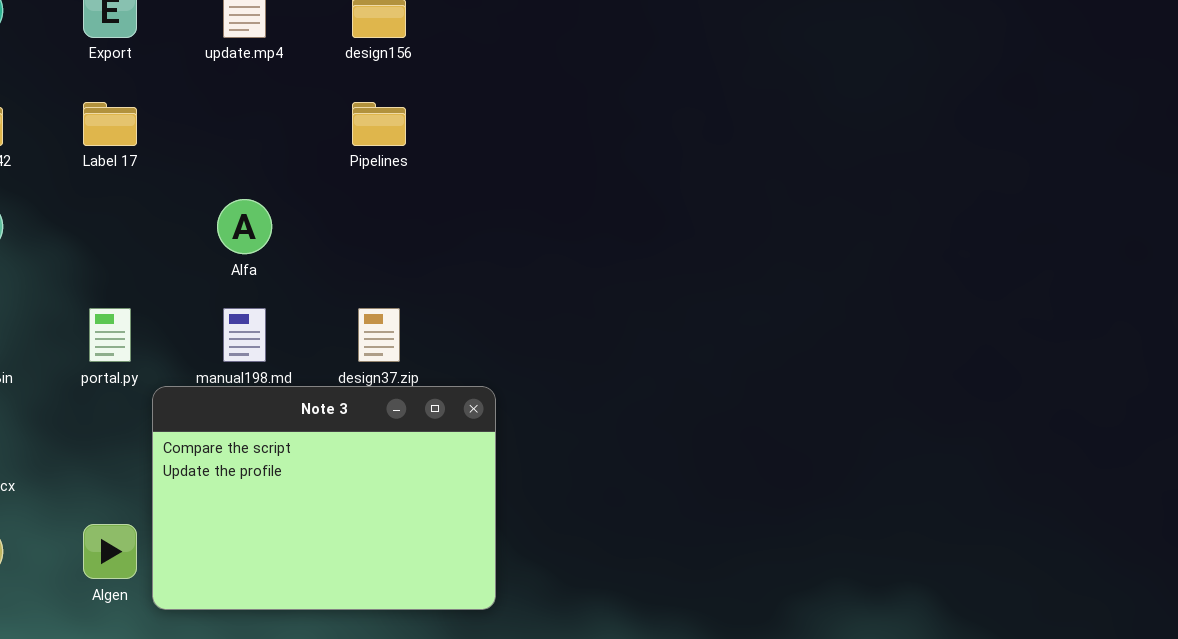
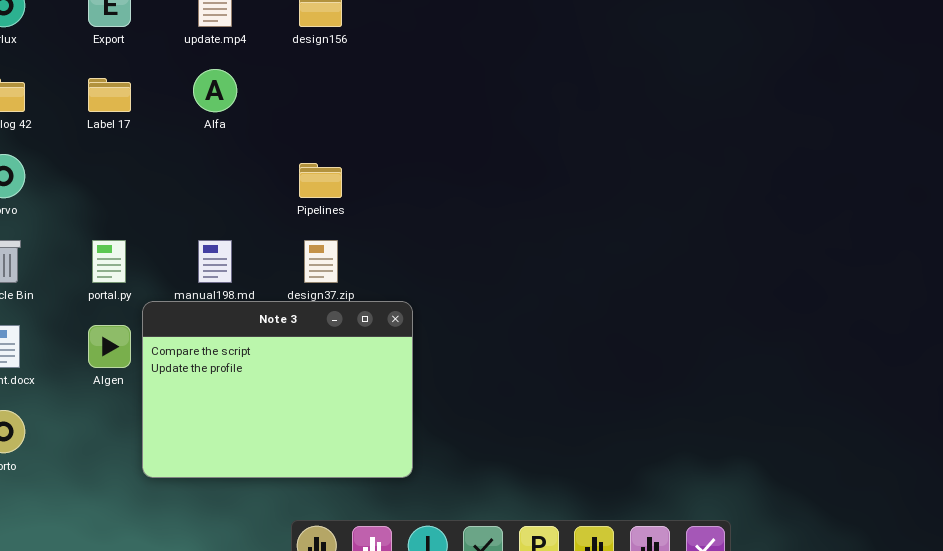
Pipelines: [352,102,406,146] -> [299,163,342,198], moved
Alfa: [217,199,272,254] -> [193,69,237,112], moved
Algen: [83,524,137,579] -> [88,325,131,368], moved

